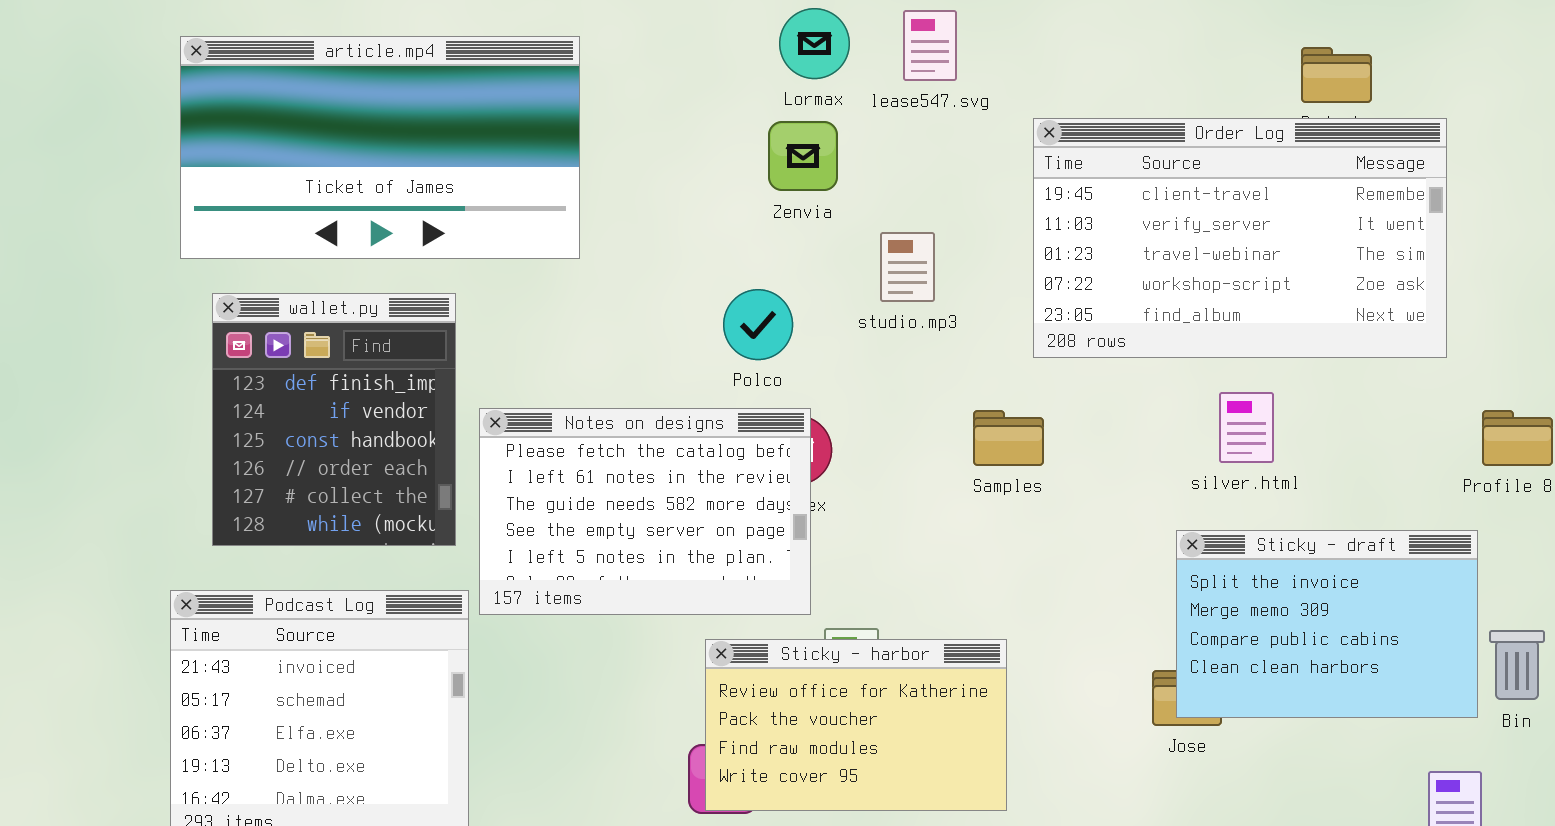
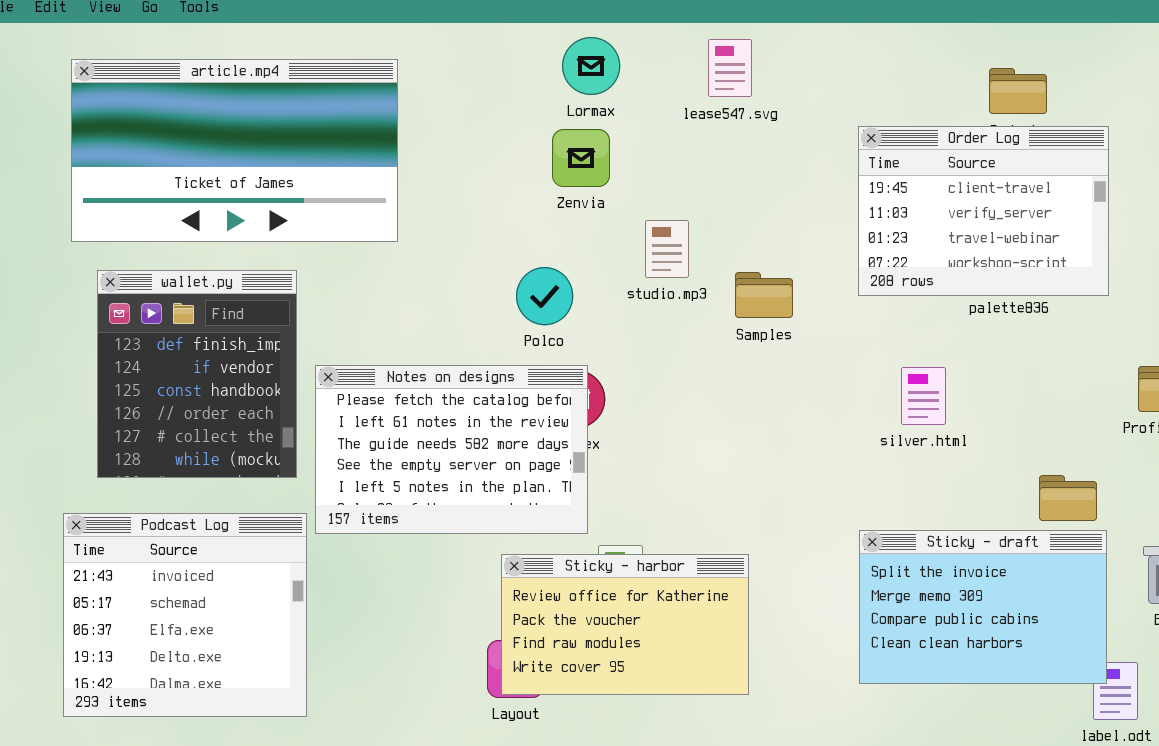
lease547.svg: [903,10,957,81] -> [708,39,752,97], moved
Order Log: [1033,118,1447,358] -> [858,126,1109,296], resized
silver.html: [1219,392,1274,463] -> [901,367,946,425], moved
Samples: [973,410,1044,466] -> [735,272,793,318], moved
Sticky - draft: [1176,530,1478,718] -> [859,530,1107,684], moved

